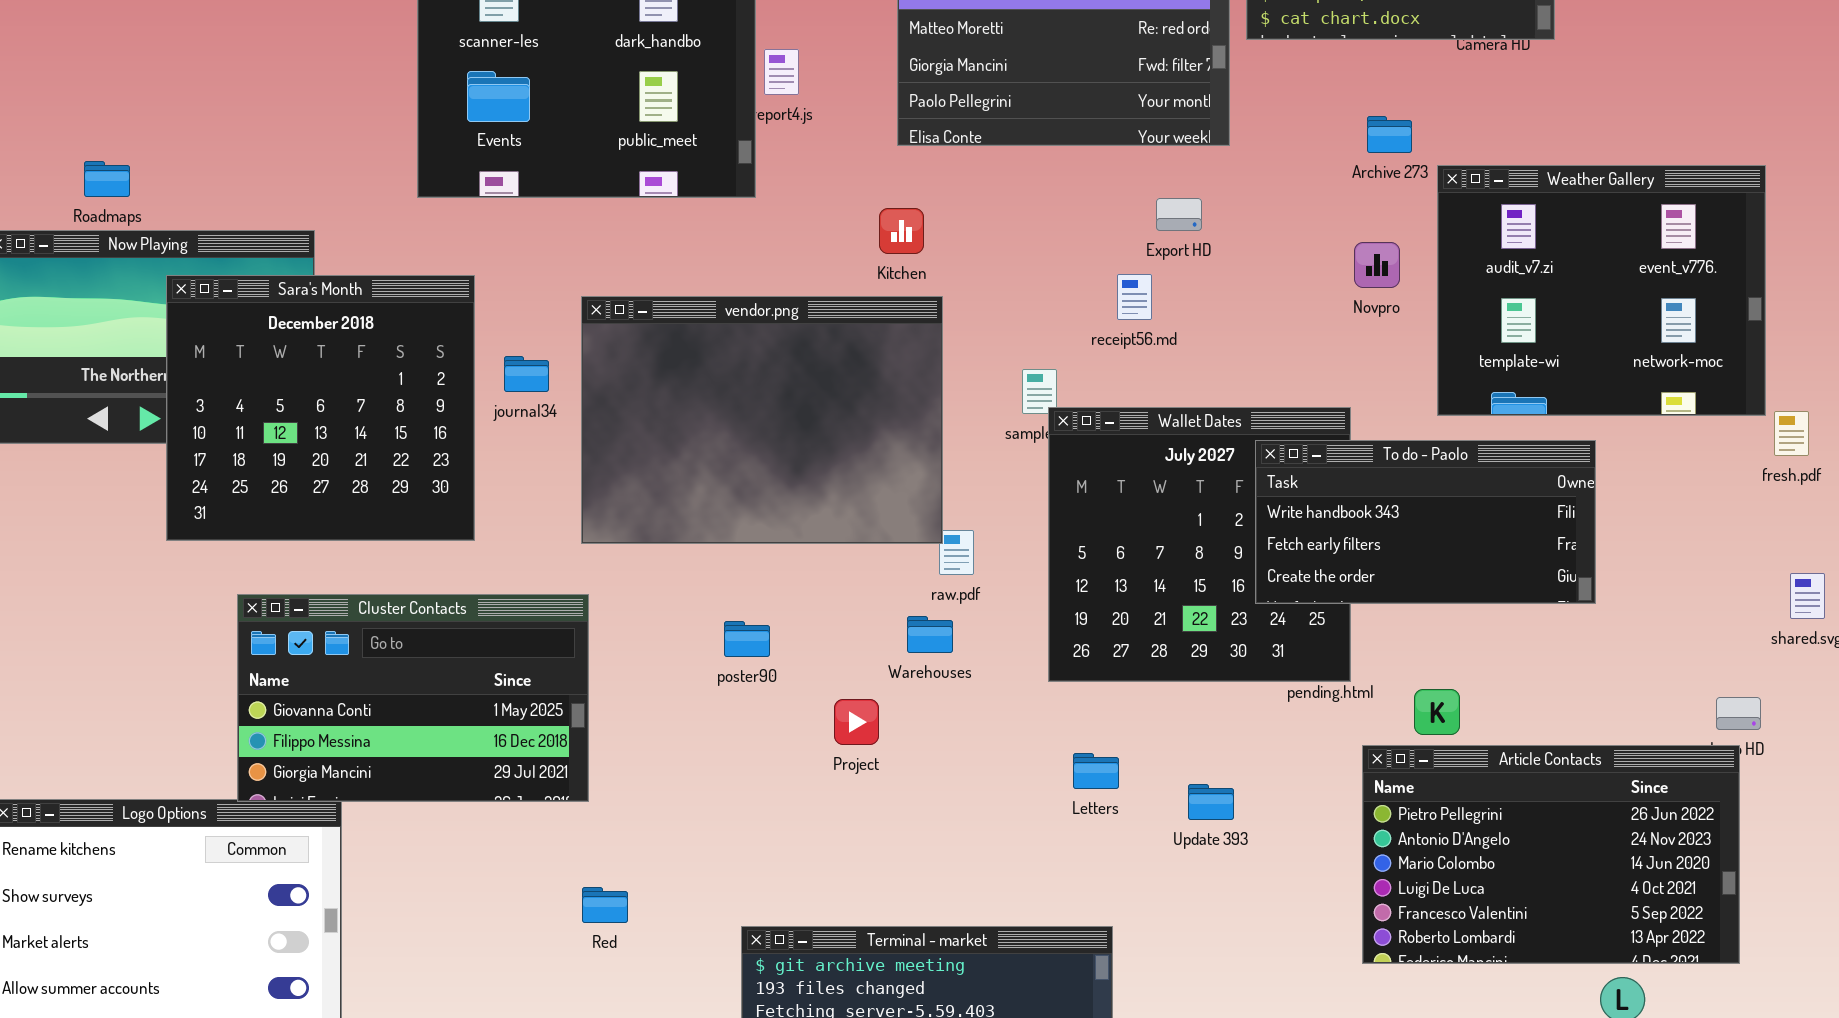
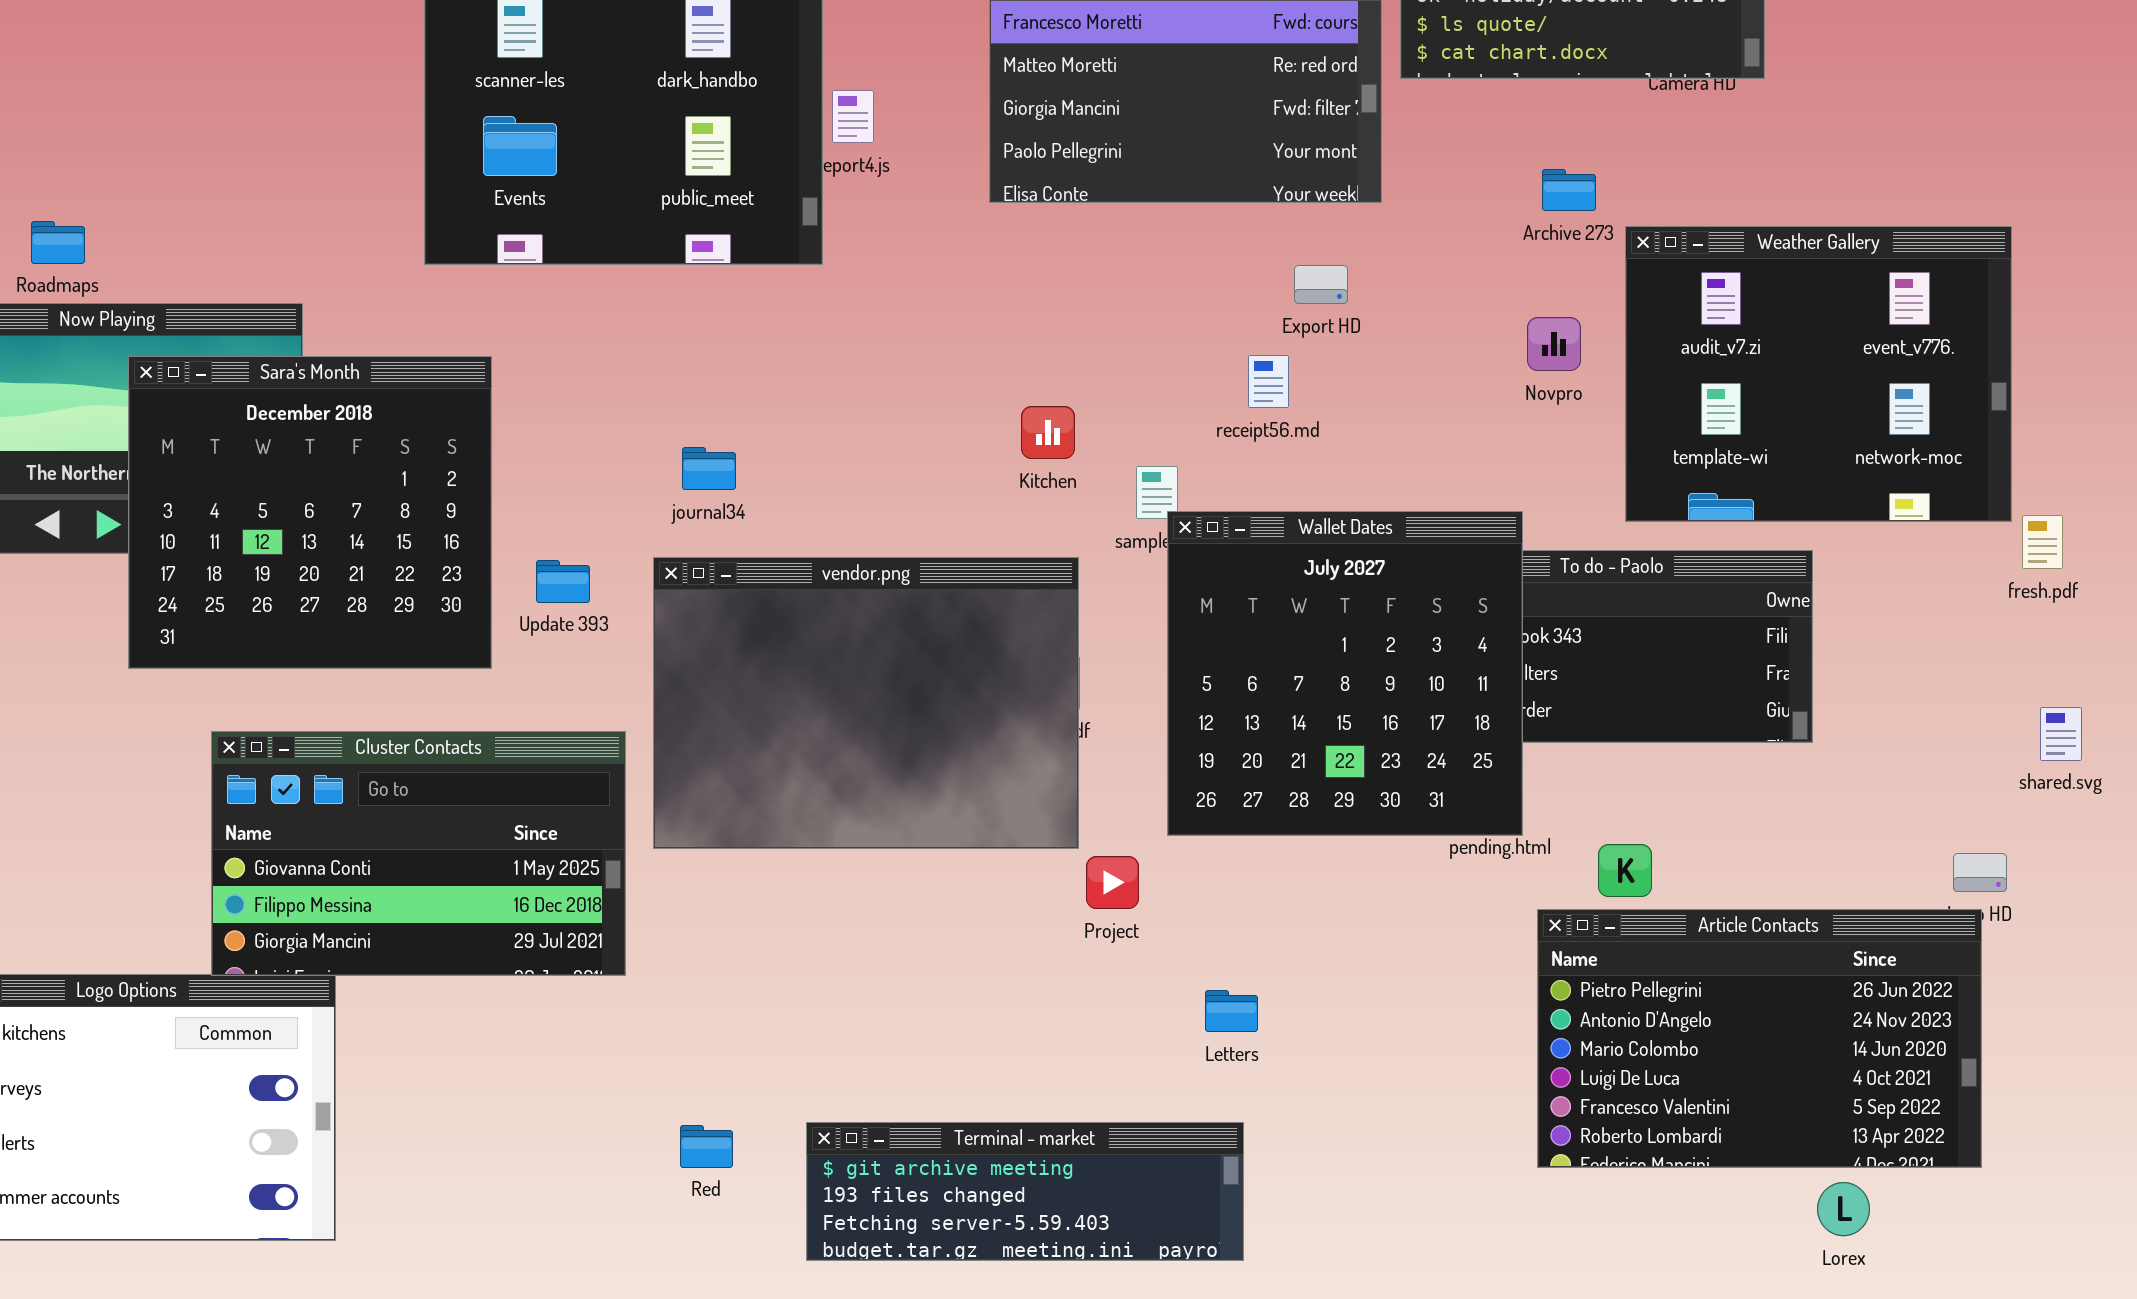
Kitchen: [879,208,924,254] -> [1021,406,1075,459], moved
vendor.png: [581,296,943,544] -> [653,557,1079,849], moved
journal34: [504,356,549,392] -> [682,447,736,490], moved
Wallet Dates: [1048,407,1351,682] -> [1167,511,1523,836], raised
Project: [834,699,879,745] -> [1086,856,1139,909], moved
Letters: [1073,753,1119,789] -> [1205,990,1258,1032], moved
Update 393: [1188,784,1234,820] -> [536,560,590,603], moved
Red: [582,887,628,923] -> [680,1125,733,1168], moved

